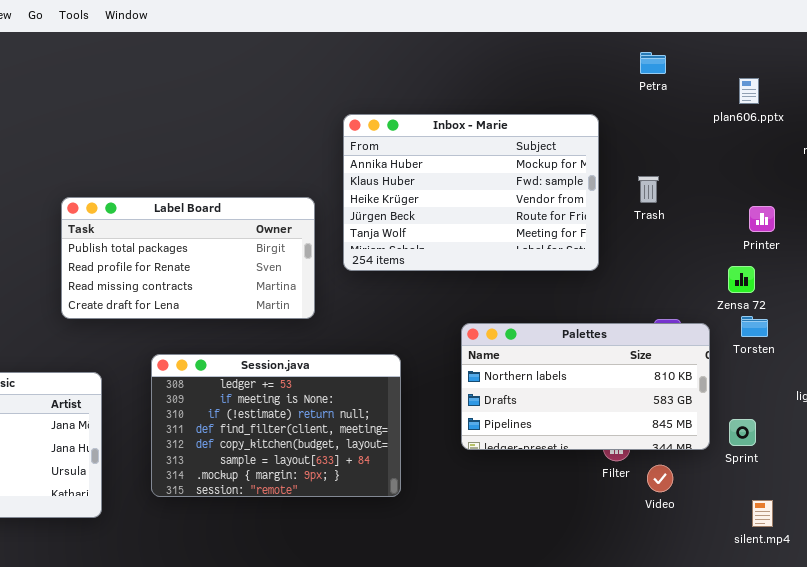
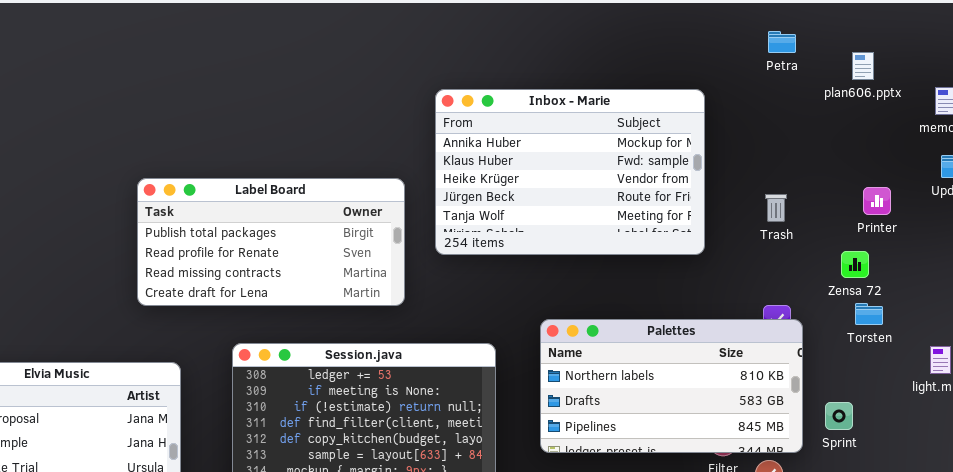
Petra: [640,52,666,74] -> [768,31,796,53], moved
Trash: [638,176,659,203] -> [765,194,787,222], moved
Palettes: [461,323,710,450] -> [540,319,803,453], moved
Sprint: [729,419,756,446] -> [825,402,853,430], moved

